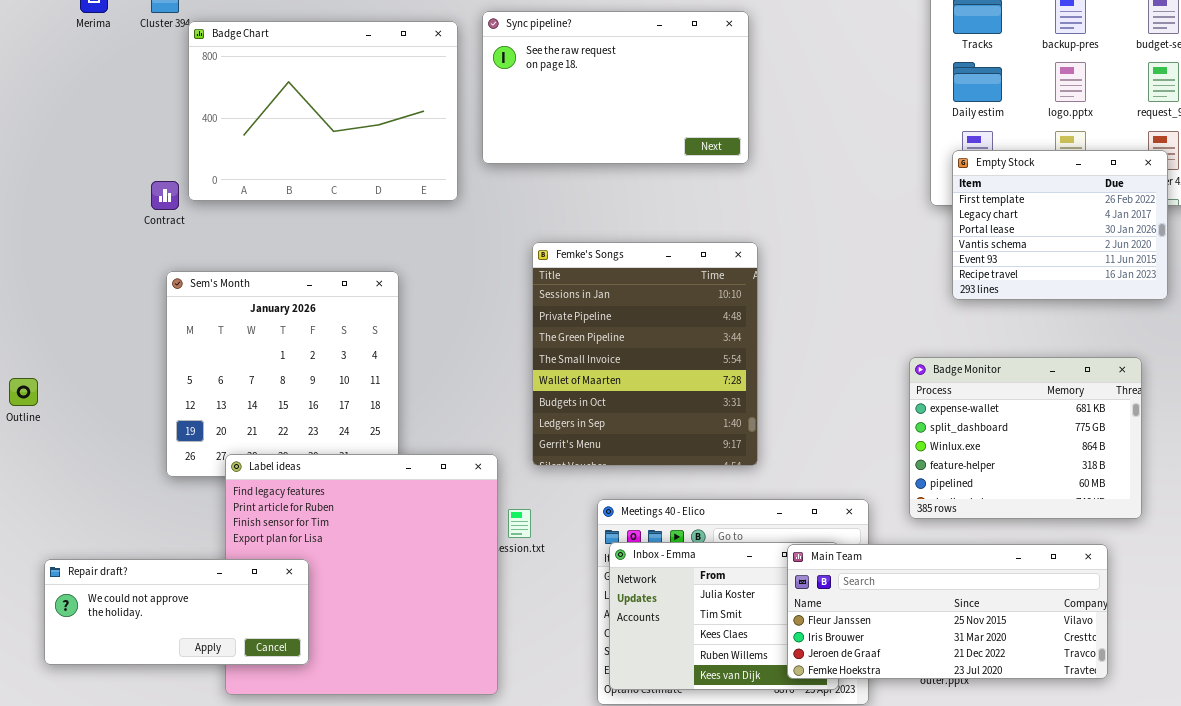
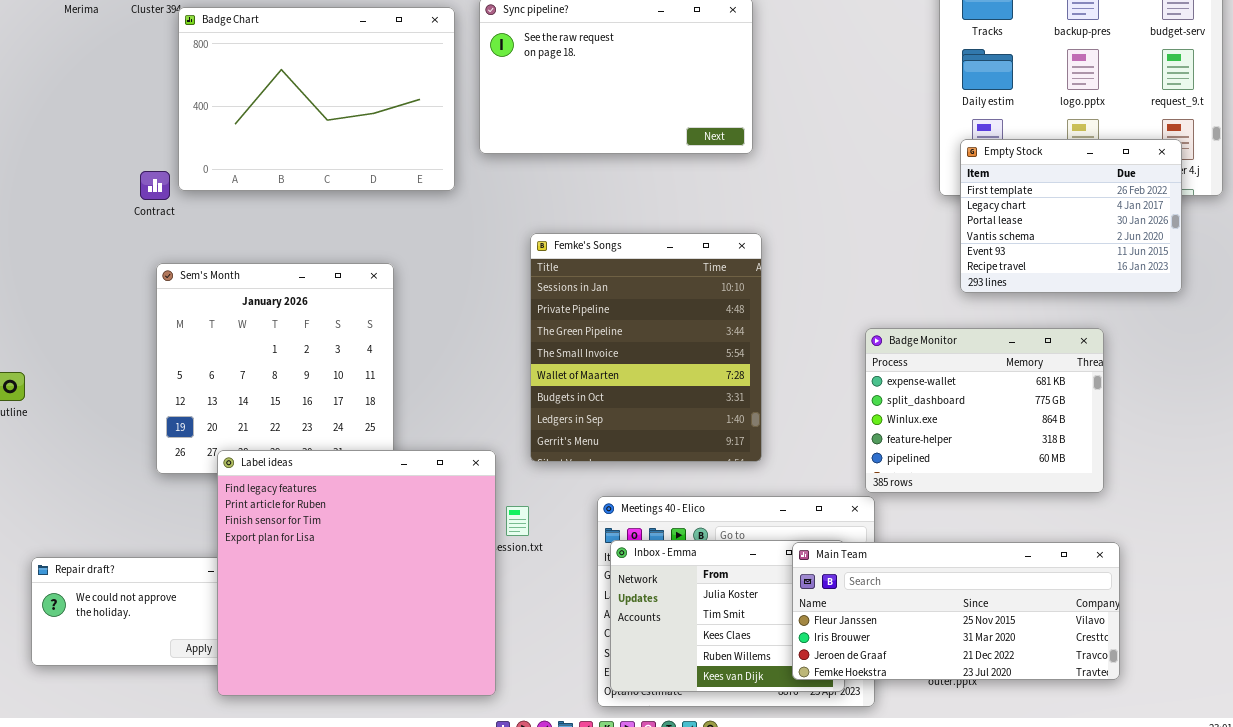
Badge Monitor: [909,357,1142,519] -> [865,328,1104,493], moved
Label ideas: [225,454,498,695] -> [217,450,496,696], raised

